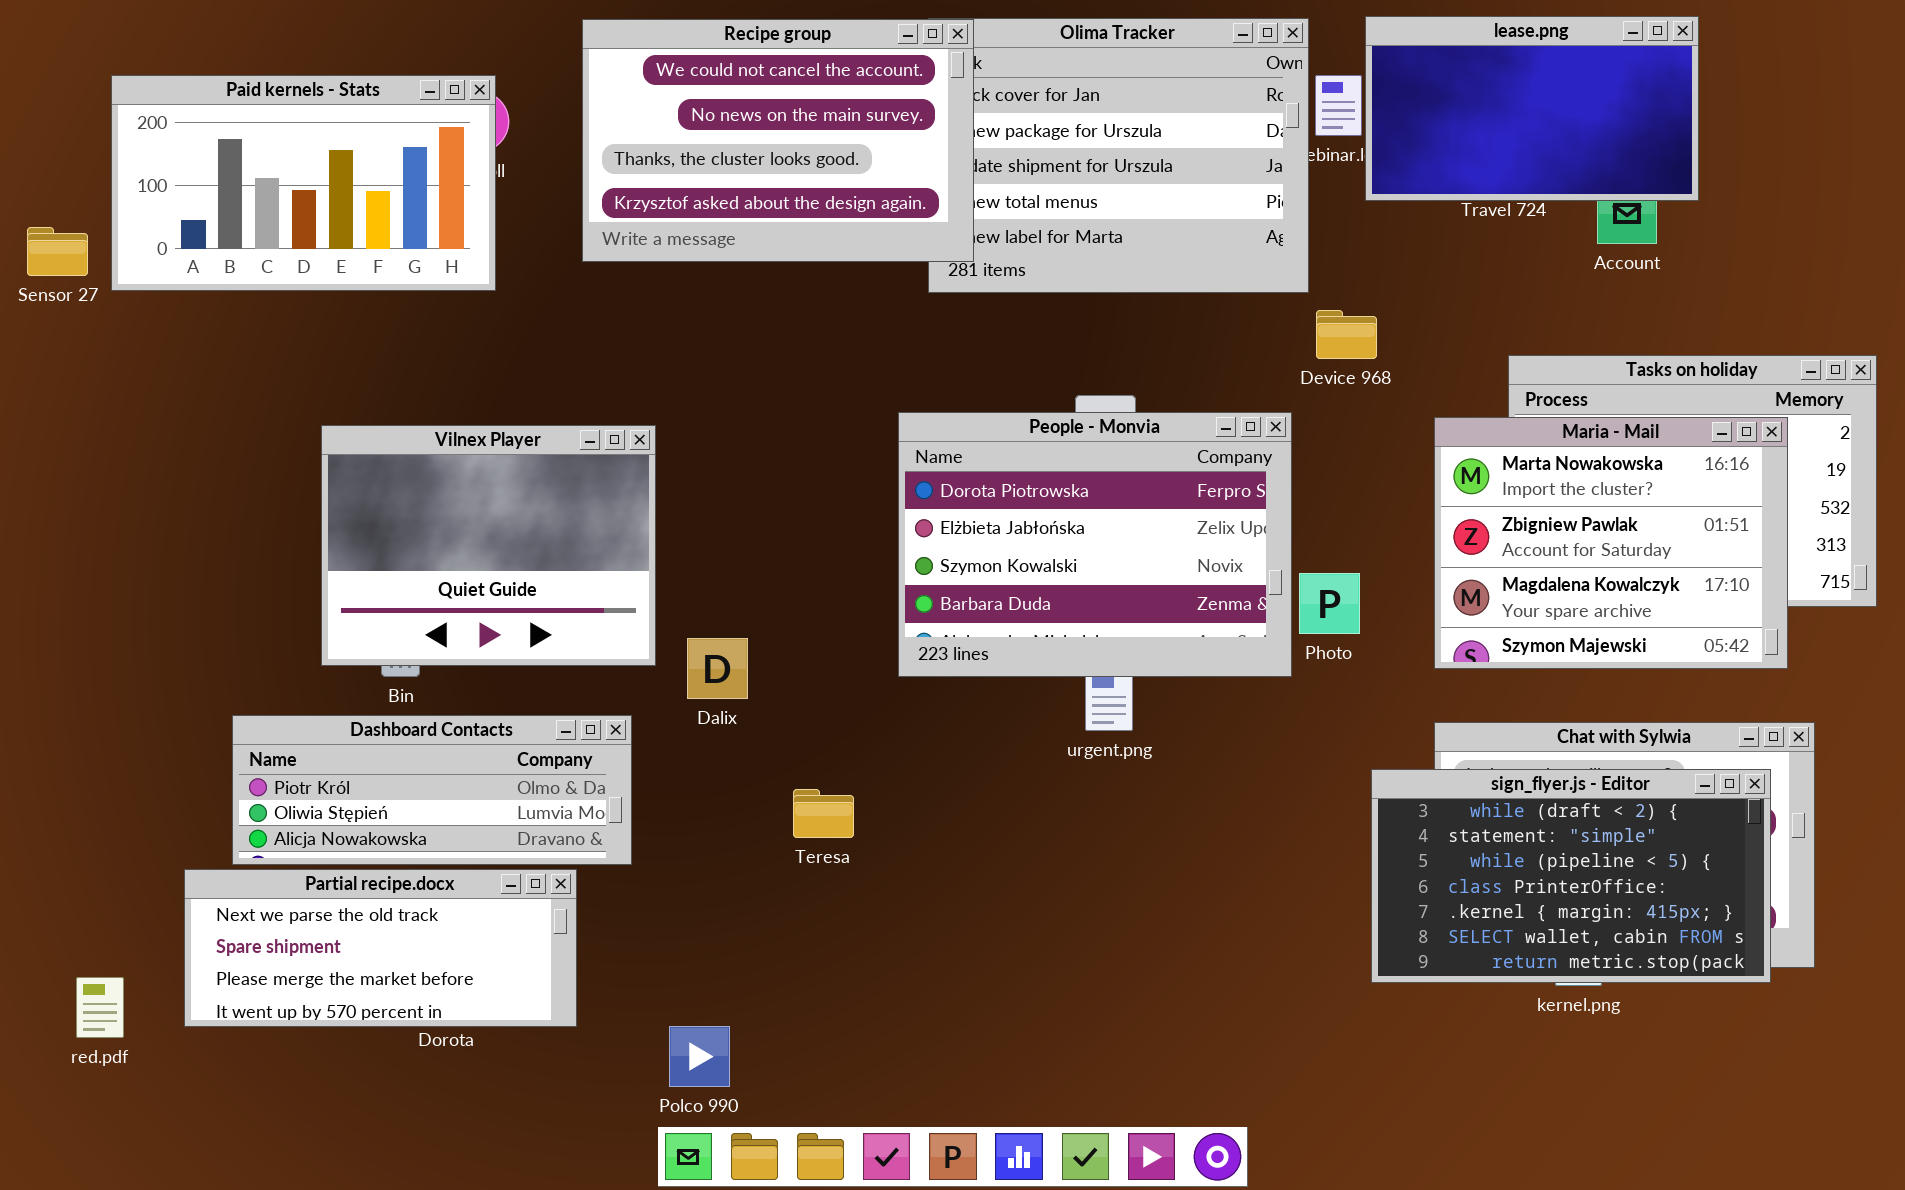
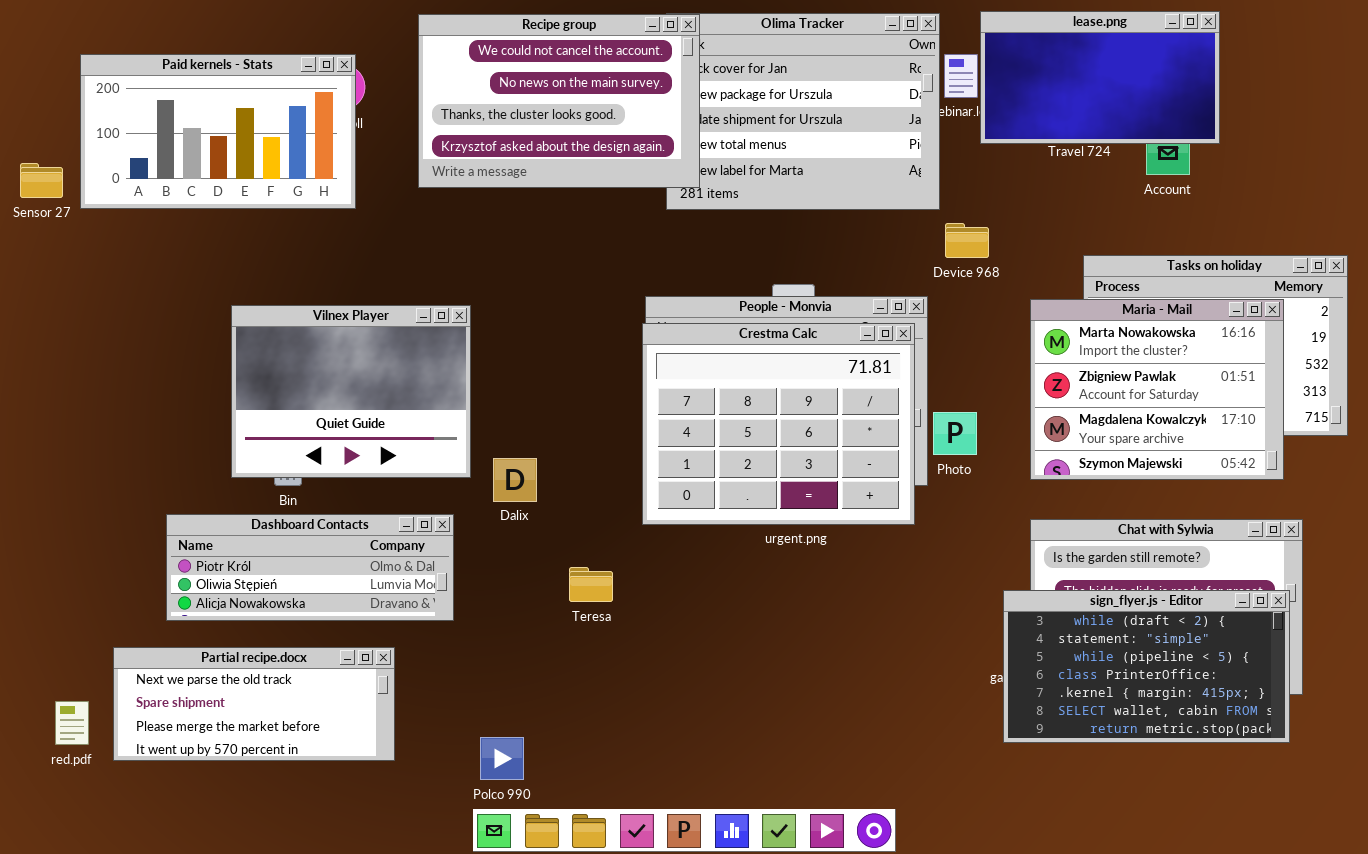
Crestma Calc: none -> [642,323,915,525], opened
sign_flyer.js - Editor: [1371,769,1771,983] -> [1003,590,1290,743], moved
Partial recipe.docx: [184,869,577,1027] -> [113,647,395,761], moved

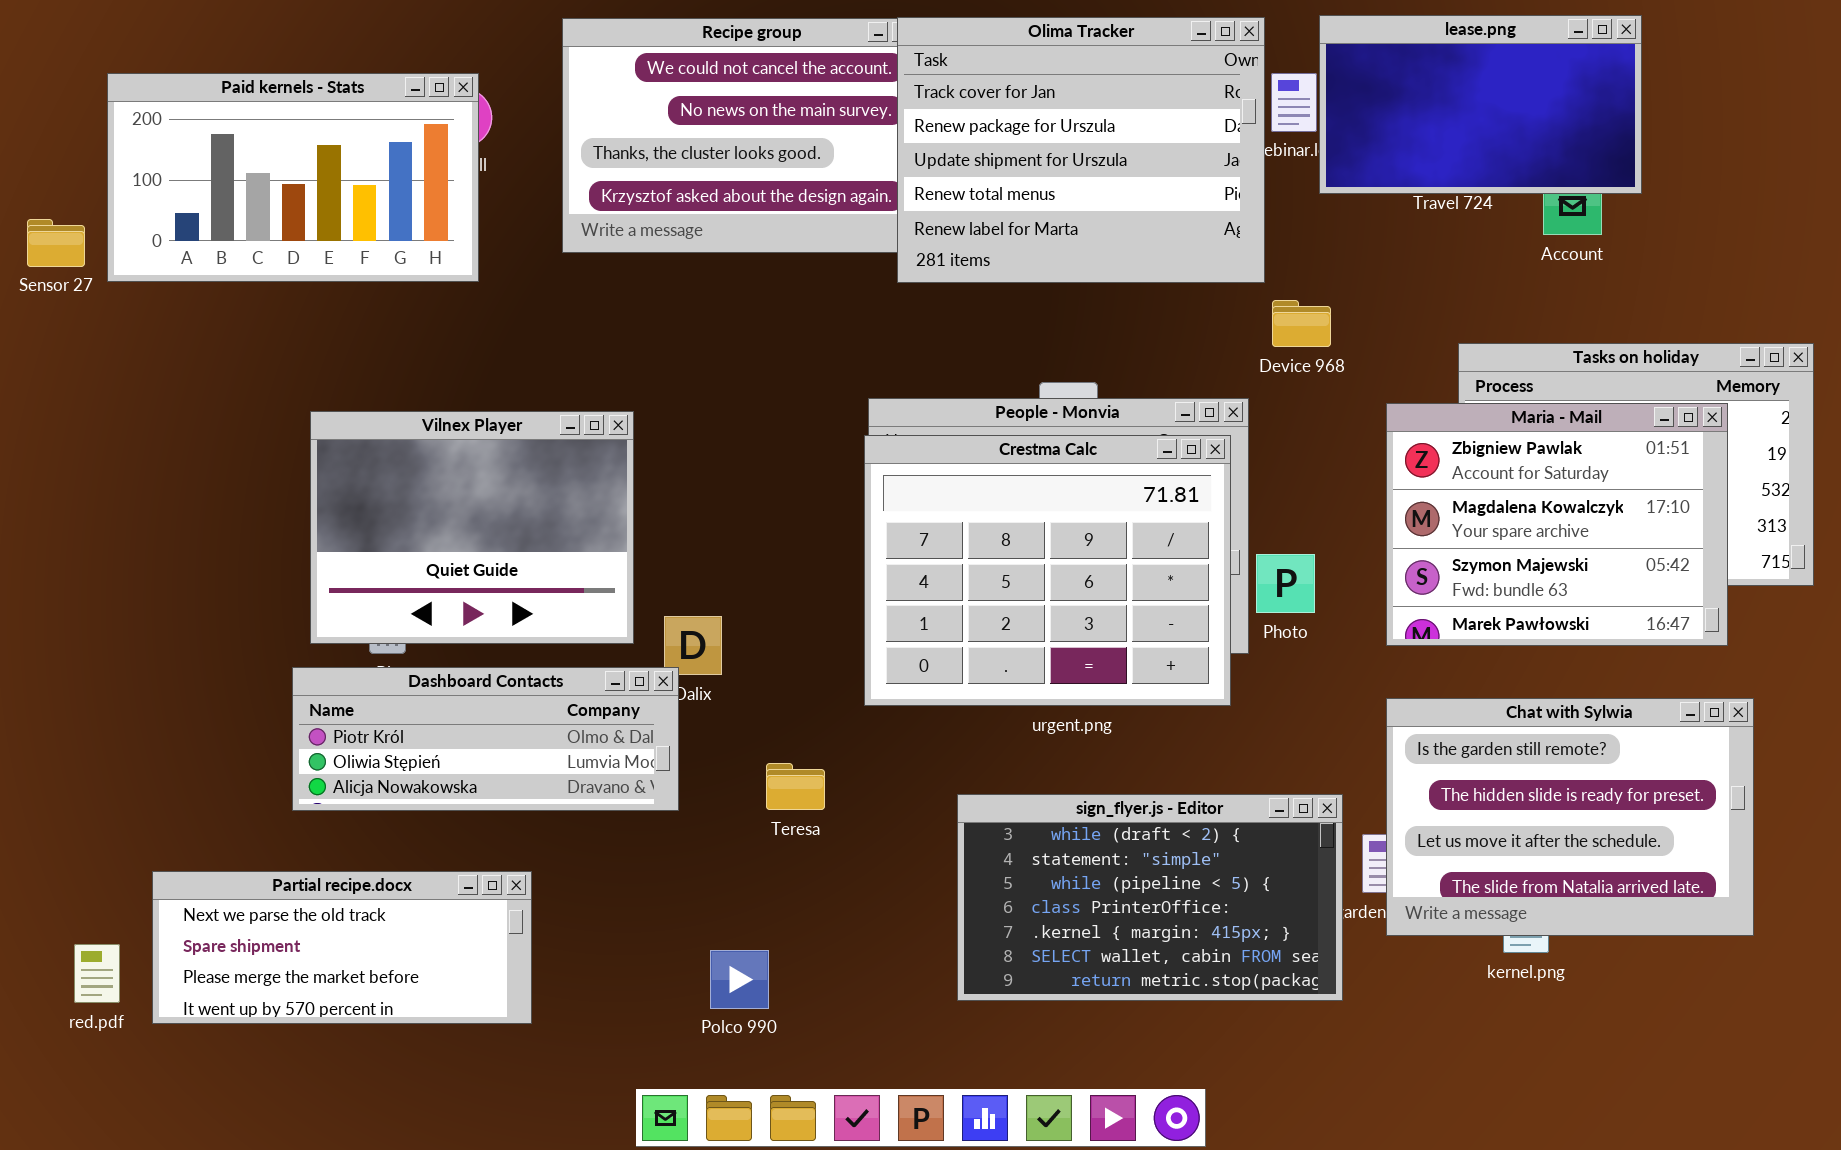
Olima Tracker: [666,13,940,210] -> [897,17,1265,283], raised
Maria - Mail: [1030,299,1284,480] -> [1386,403,1728,646], scrolled down 1 row
Dashboard Contacts: [166,514,454,621] -> [292,667,679,811], moved
sign_flyer.js - Editor: [1003,590,1290,743] -> [957,794,1343,1001], moved
Polco 990: [480,737,524,780] -> [710,950,769,1009], moved

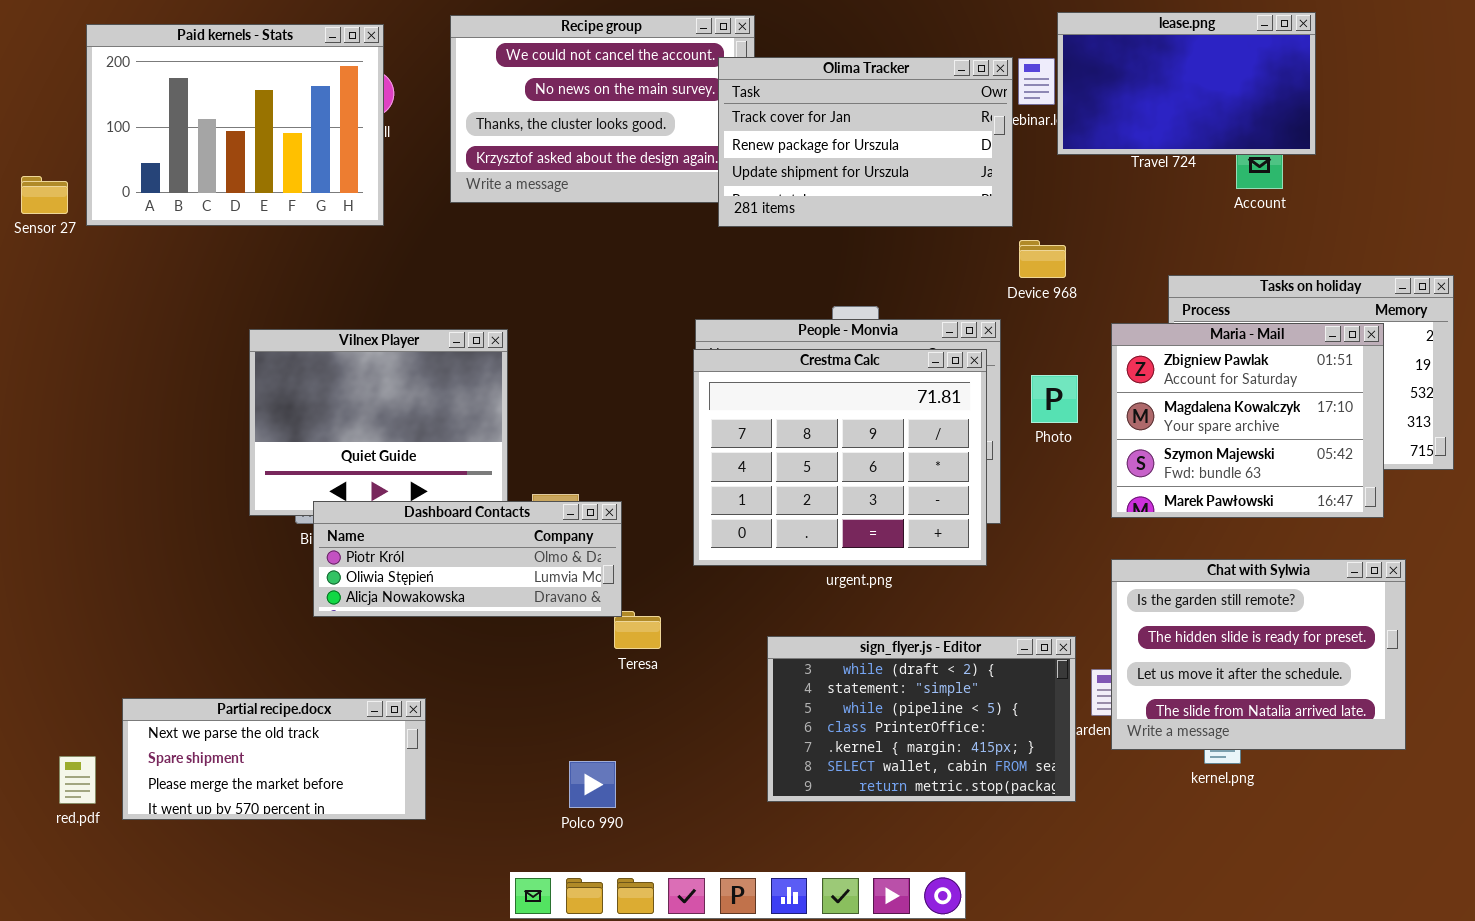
Olima Tracker: [897,17,1265,283] -> [718,57,1013,227], resized
Paid kernels - Stats: [107,73,479,282] -> [86,24,384,226], resized
Photo: [1256,554,1315,613] -> [1031,375,1078,423], moved
Dashboard Contacts: [292,667,679,811] -> [313,501,622,617], moved

